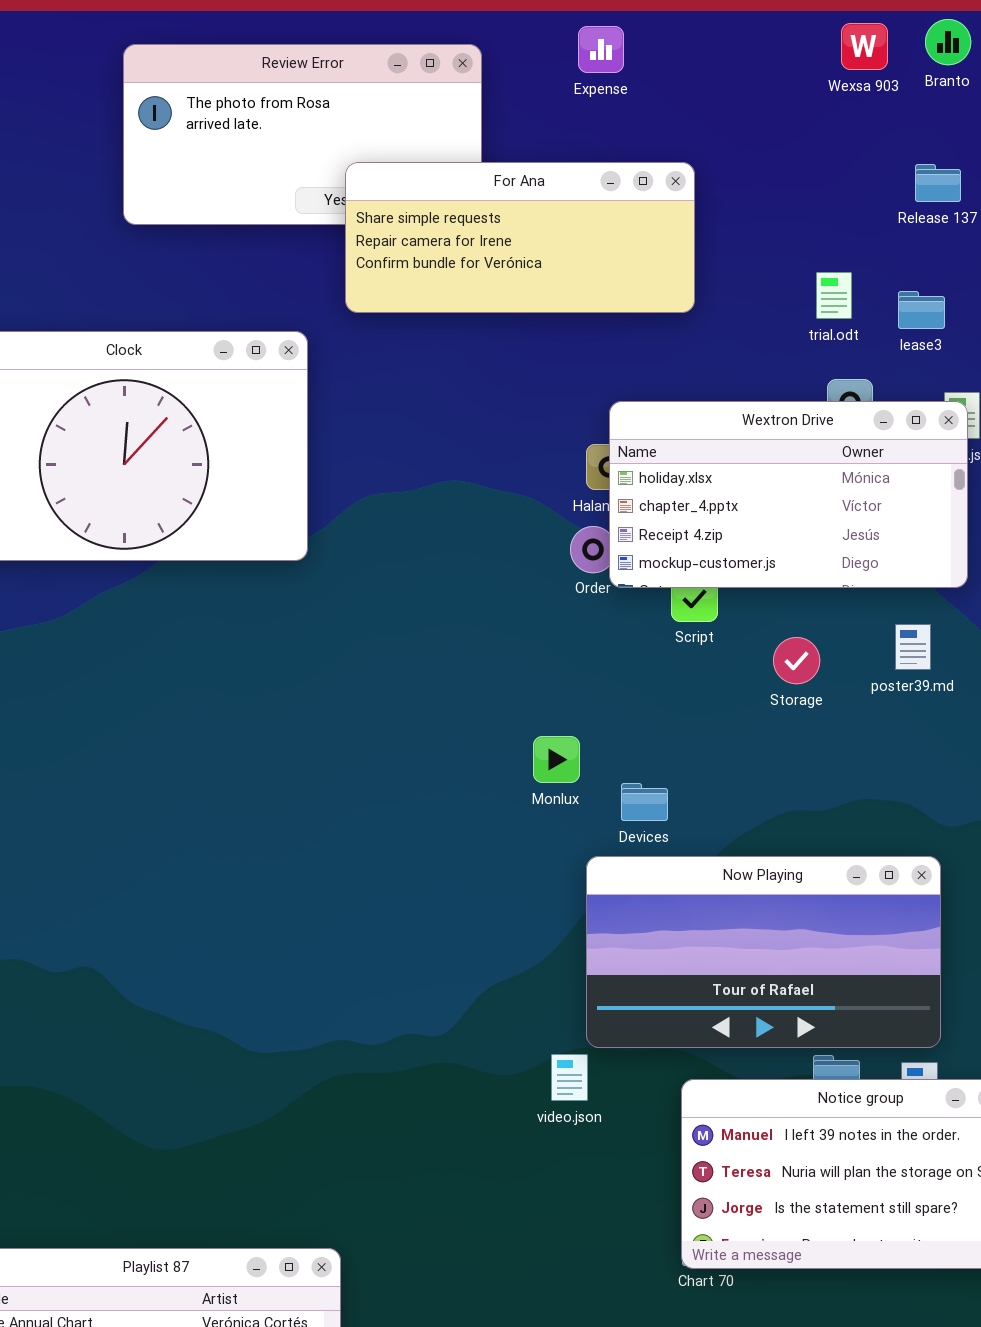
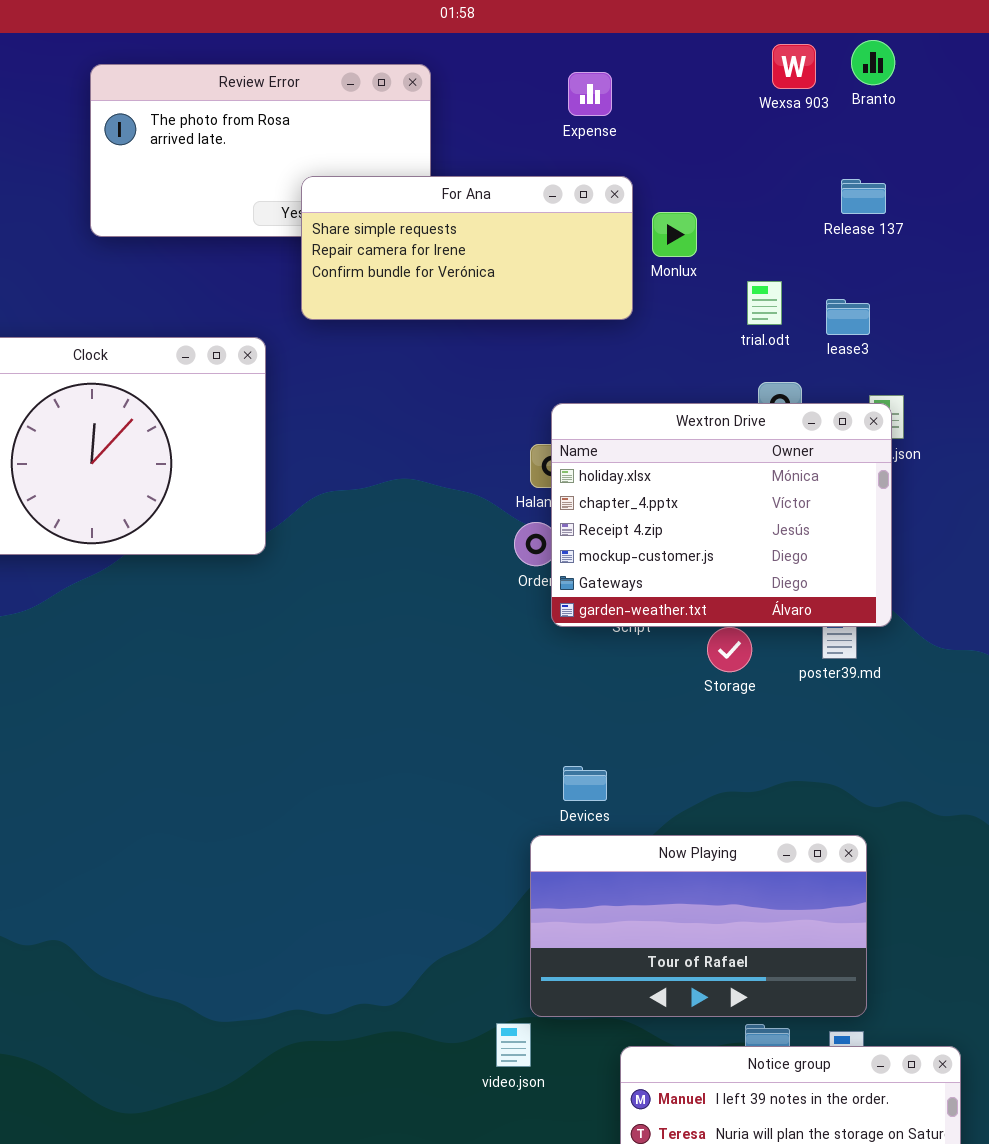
Expense: [578,26,624,73] -> [568,72,612,116], moved
Wextron Drive: [609,401,968,588] -> [551,403,892,627], resized
Monlux: [533,736,580,783] -> [652,212,697,257], moved

